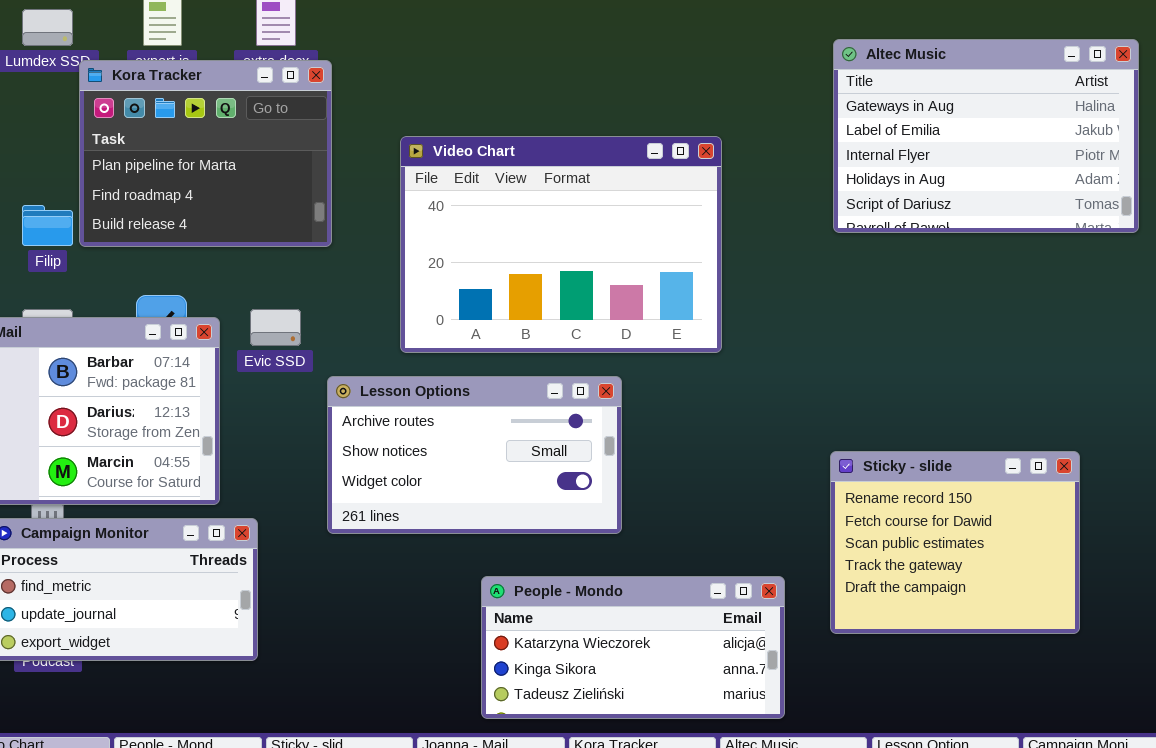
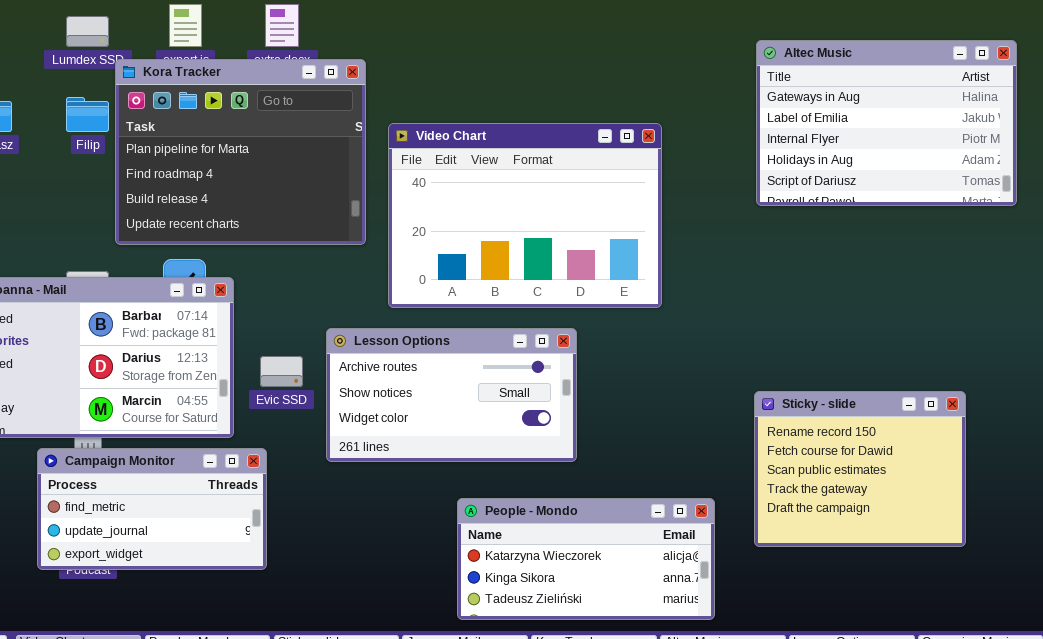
Kora Tracker: [79,60,332,247] -> [115,59,366,245], resized
Filip: [22,205,73,246] -> [66,97,109,132], moved
Evic SSD: [250,309,301,346] -> [260,356,303,387], moved

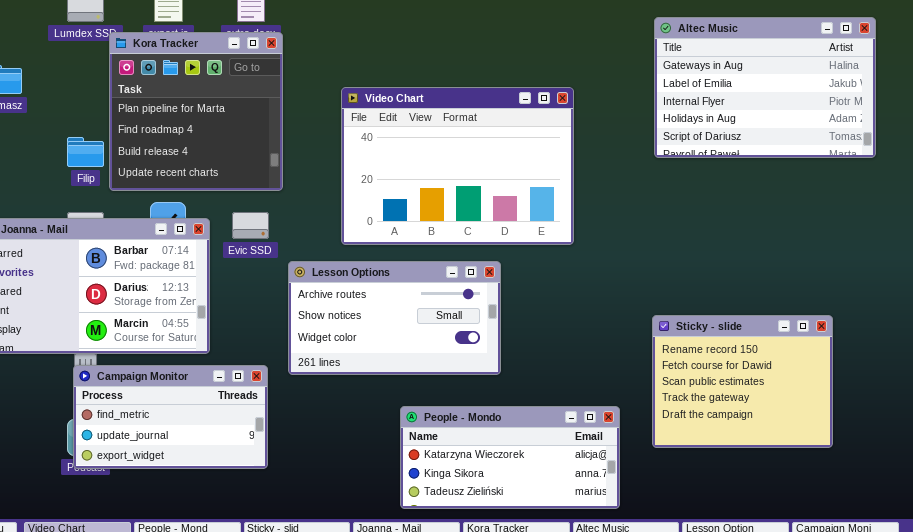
Kora Tracker: [115,59,366,245] -> [109,32,283,191], resized
Filip: [66,97,109,132] -> [67,137,104,167], moved
Evic SSD: [260,356,303,387] -> [232,212,269,239], moved
Campaign Monitor: [37,448,267,570] -> [73,365,268,469], moved

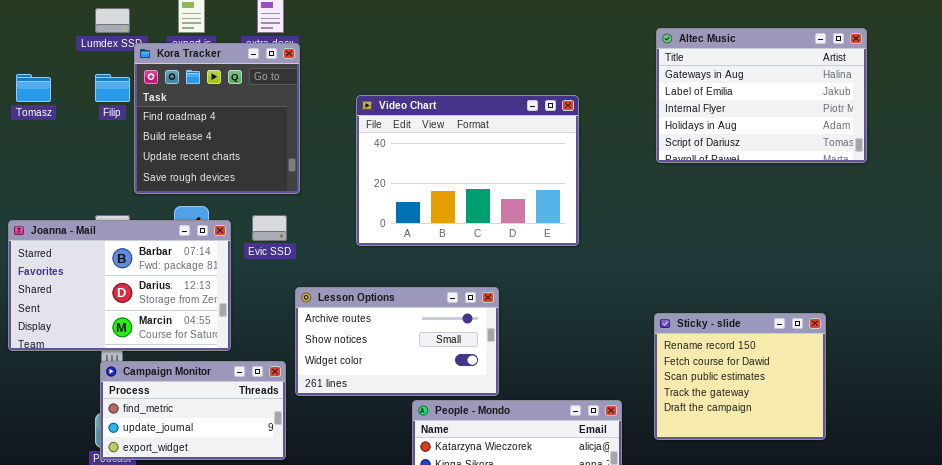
Kora Tracker: [109,32,283,191] -> [134,43,300,194], scrolled down 1 row
Filip: [67,137,104,167] -> [95,74,130,102], moved
Lesson Options: [288,261,501,375] -> [295,287,499,396], moved

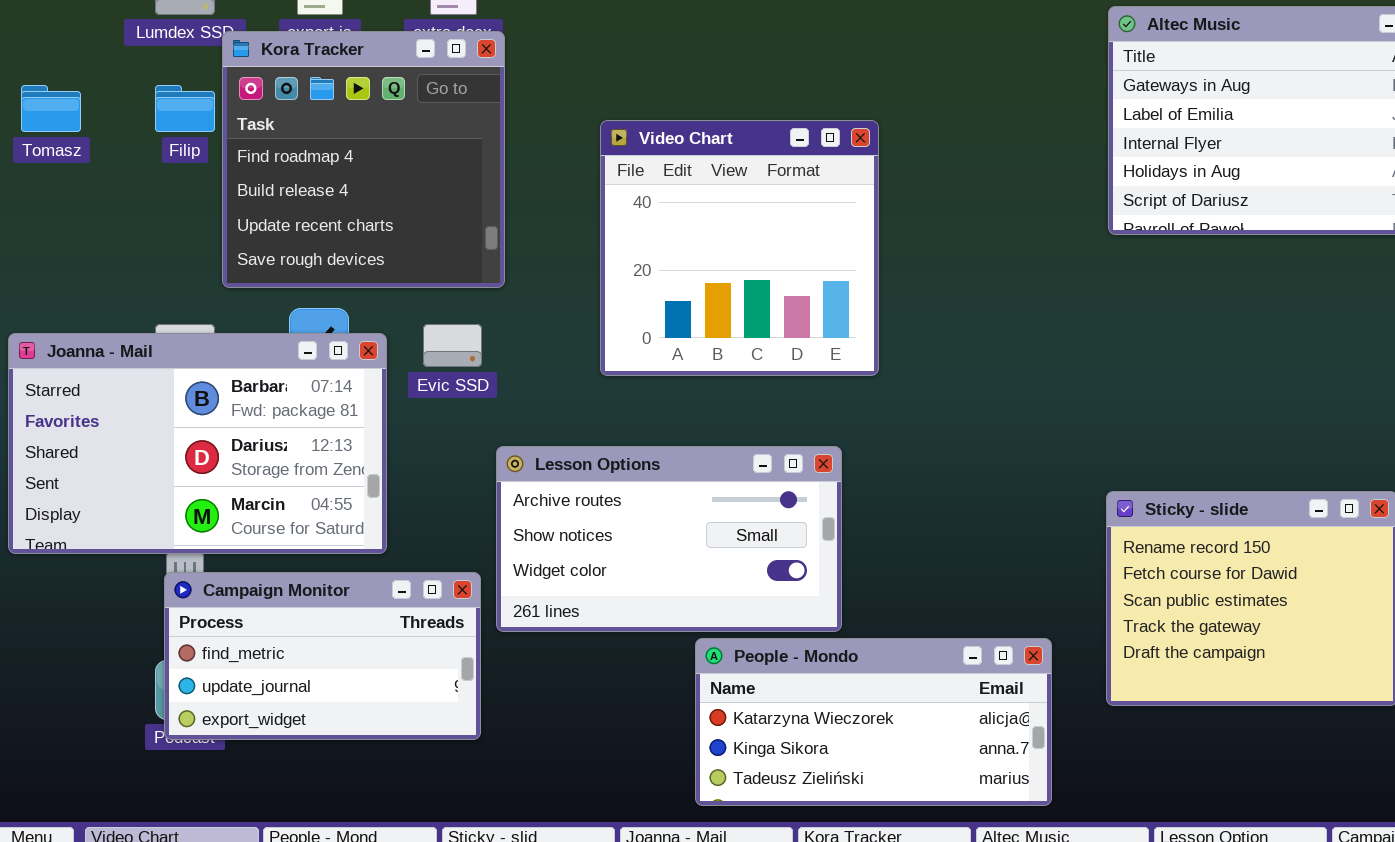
Video Chart: [356,95,579,246] -> [600,120,879,376], resized

